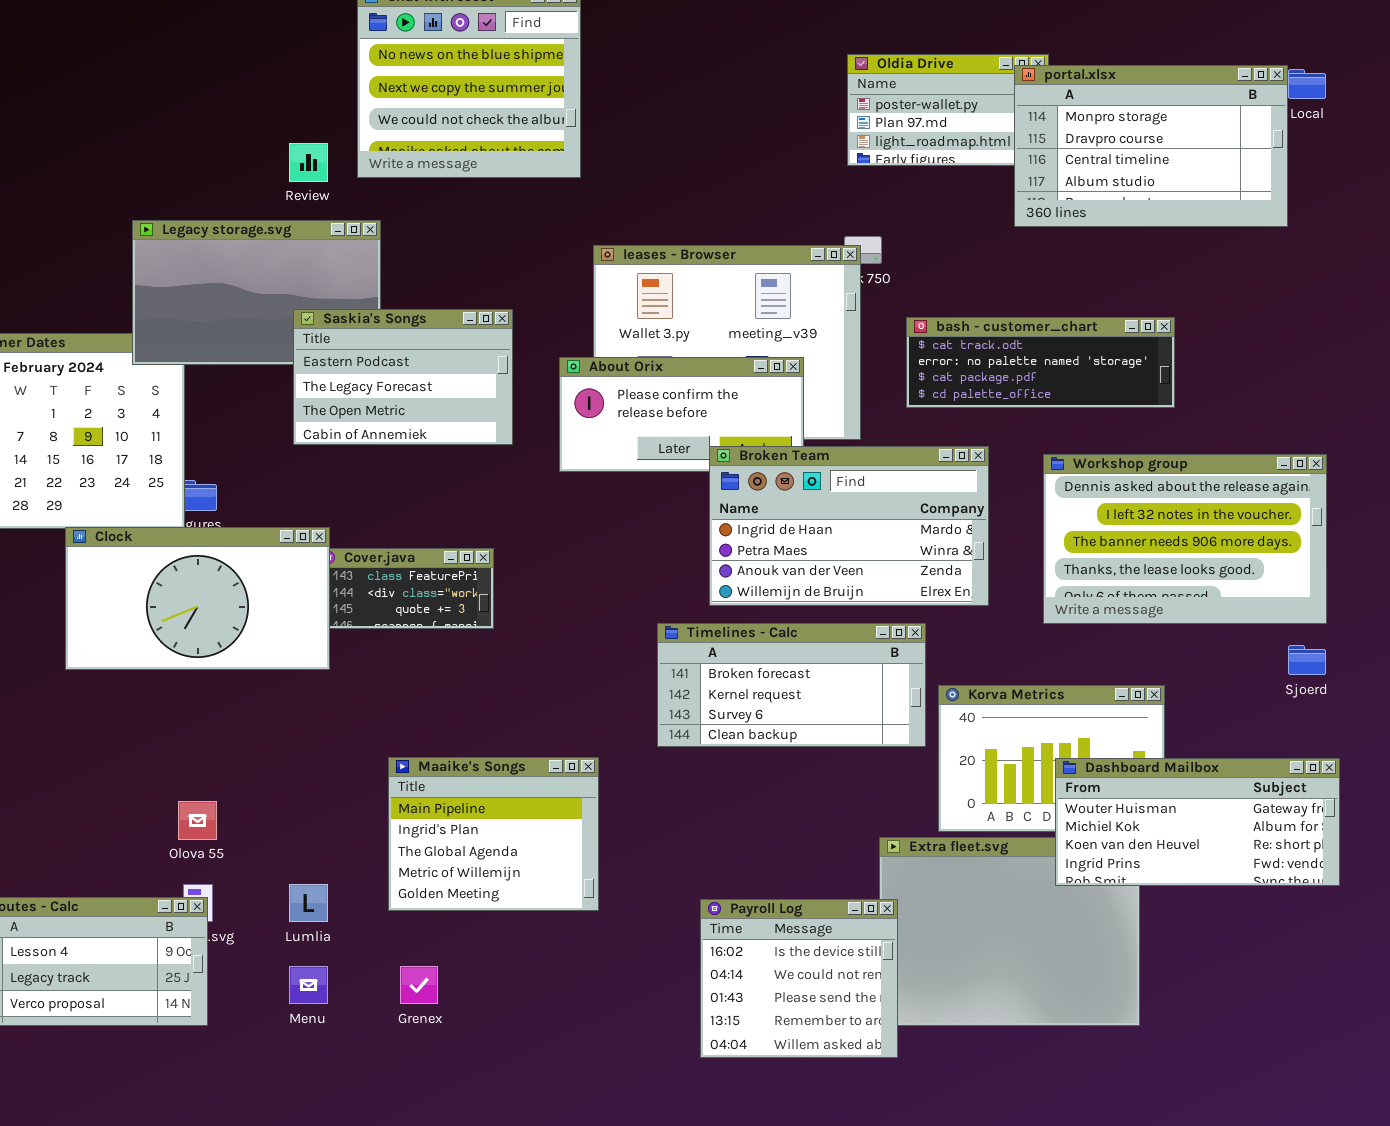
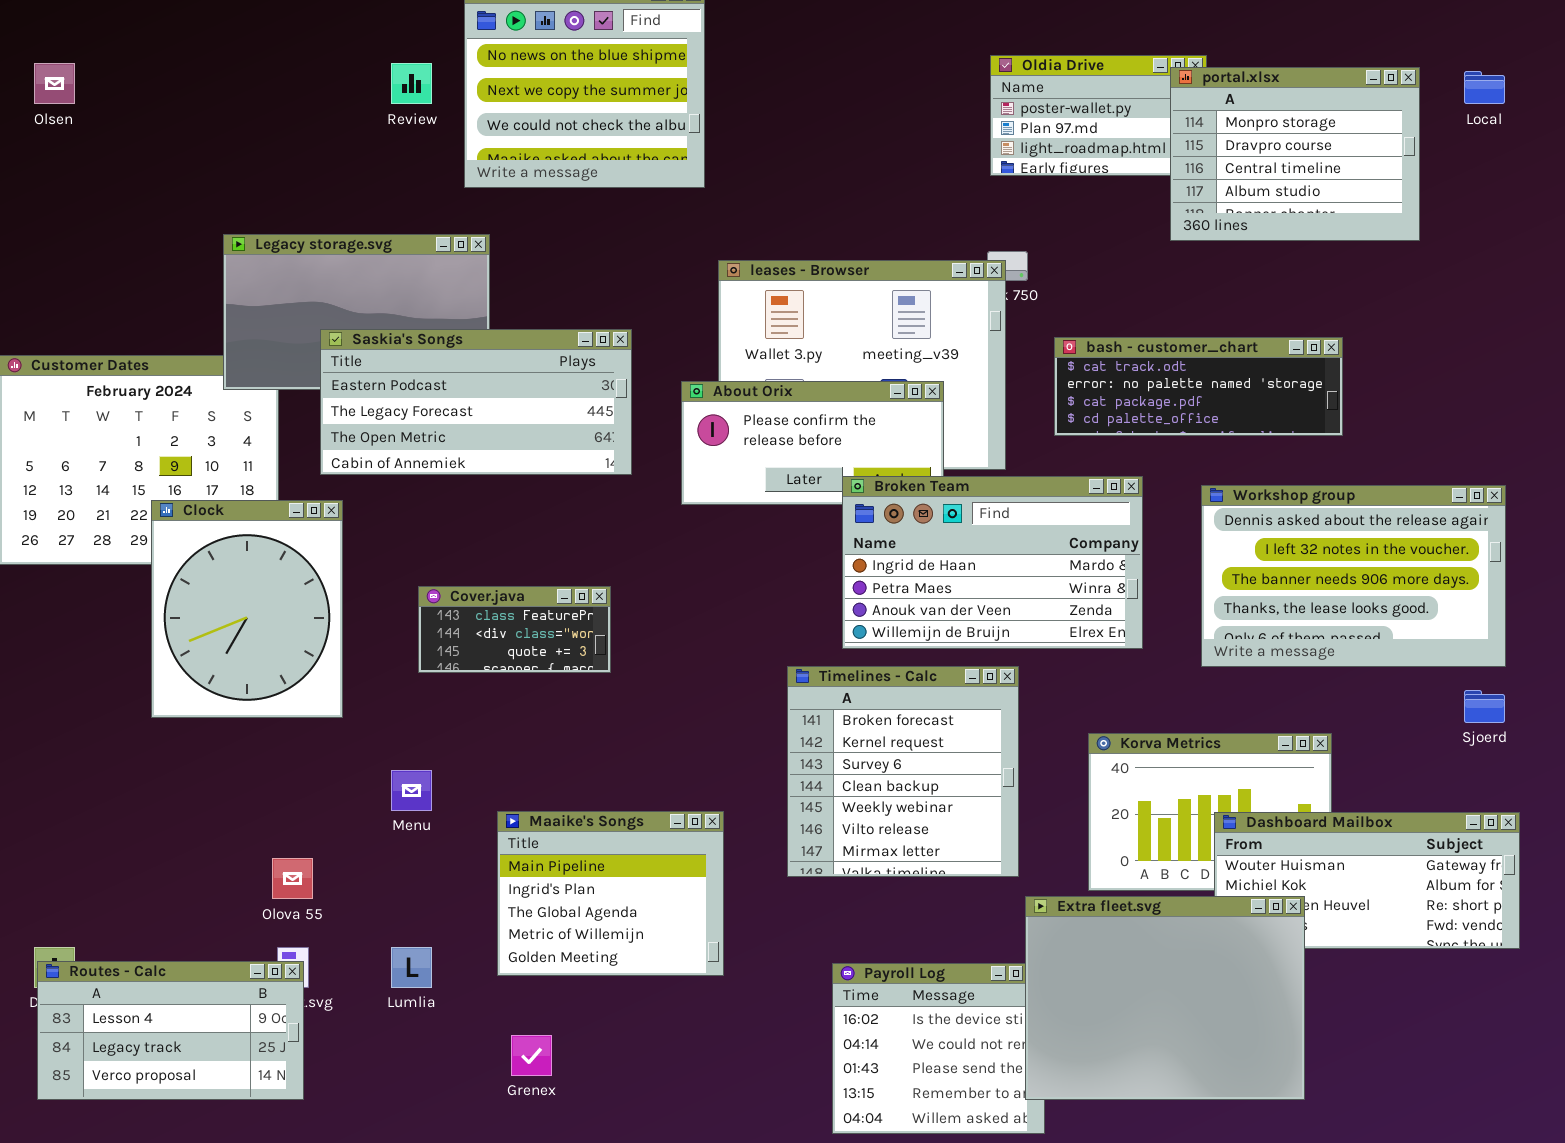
portal.xlsx: [1014,65,1288,227] -> [1170,67,1420,241], resized
Review: [289,143,328,182] -> [391,63,432,104], moved
Saskia's Songs: [293,309,513,445] -> [320,329,632,475], resized
Clock: [65,527,330,670] -> [151,500,343,718], resized
Timelines - Calc: [657,623,926,747] -> [787,666,1019,877], resized
Extra fleet.svg: [879,837,1140,1026] -> [1025,896,1305,1100], raised
Menu: [289,966,328,1004] -> [391,770,432,811], moved

